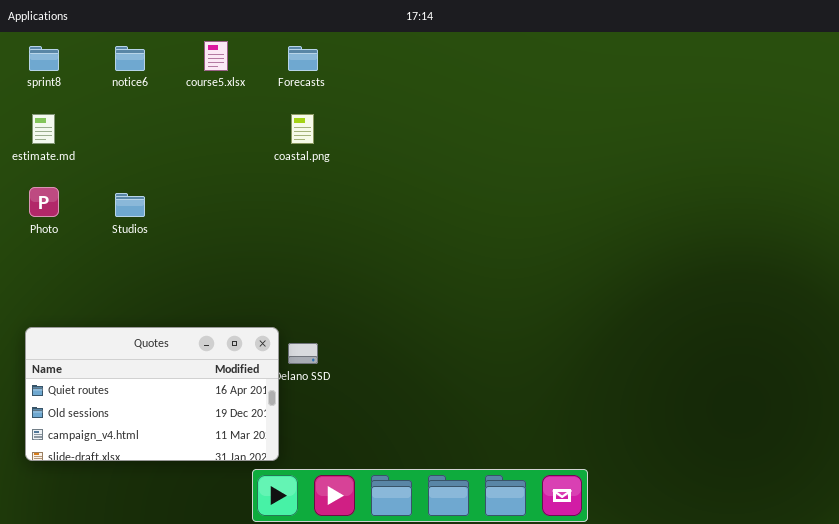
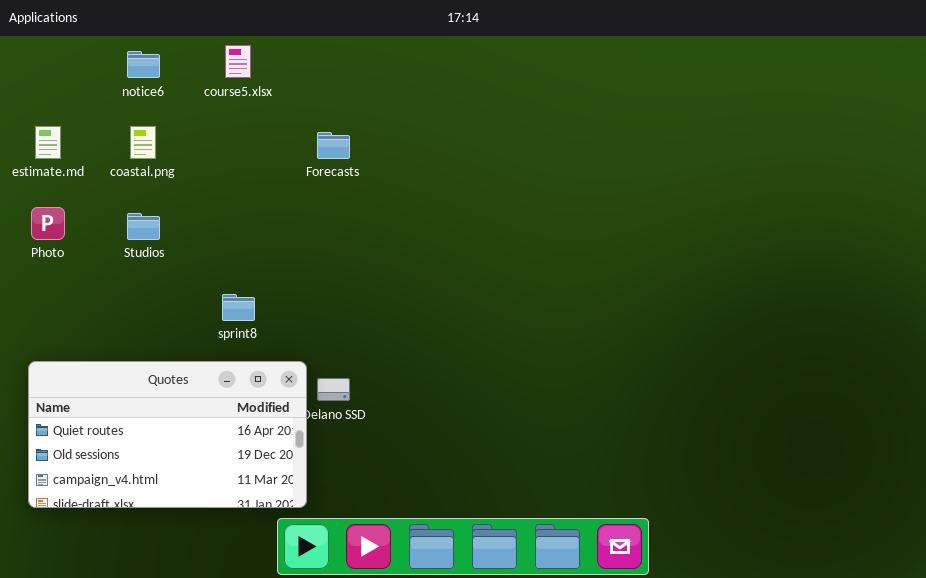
sprint8: [29,46,59,71] -> [222,294,255,321], moved
Forecasts: [288,46,318,71] -> [317,132,350,159], moved
coastal.png: [291,114,314,144] -> [130,126,156,159], moved

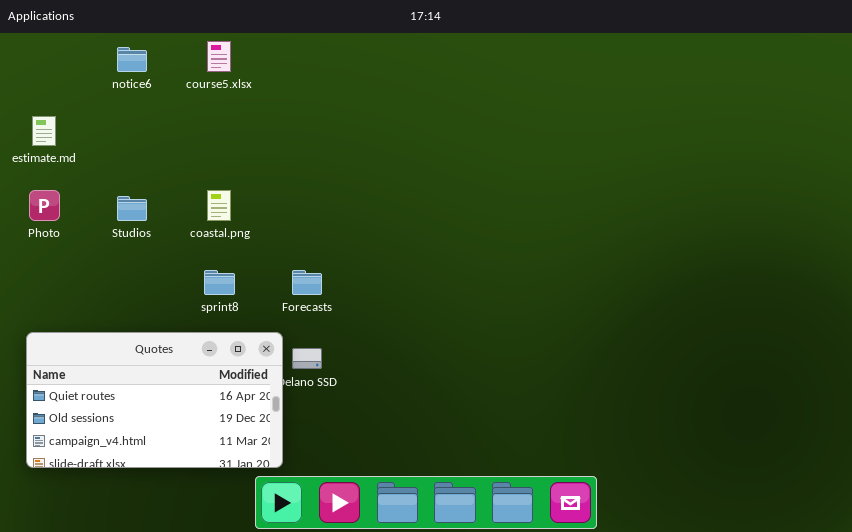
coastal.png: [130,126,156,159] -> [207,190,231,221], moved
Forecasts: [317,132,350,159] -> [292,270,322,295], moved

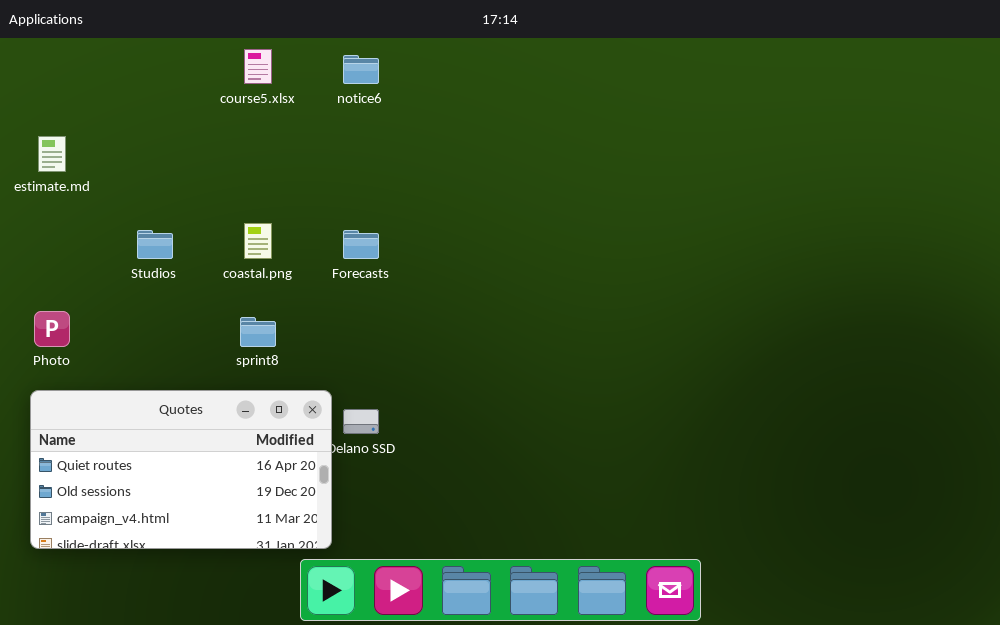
notice6: [117,47,147,72] -> [343,55,379,84], moved
Photo: [29,190,60,221] -> [34,311,70,347], moved
Forecasts: [292,270,322,295] -> [343,230,379,259], moved

